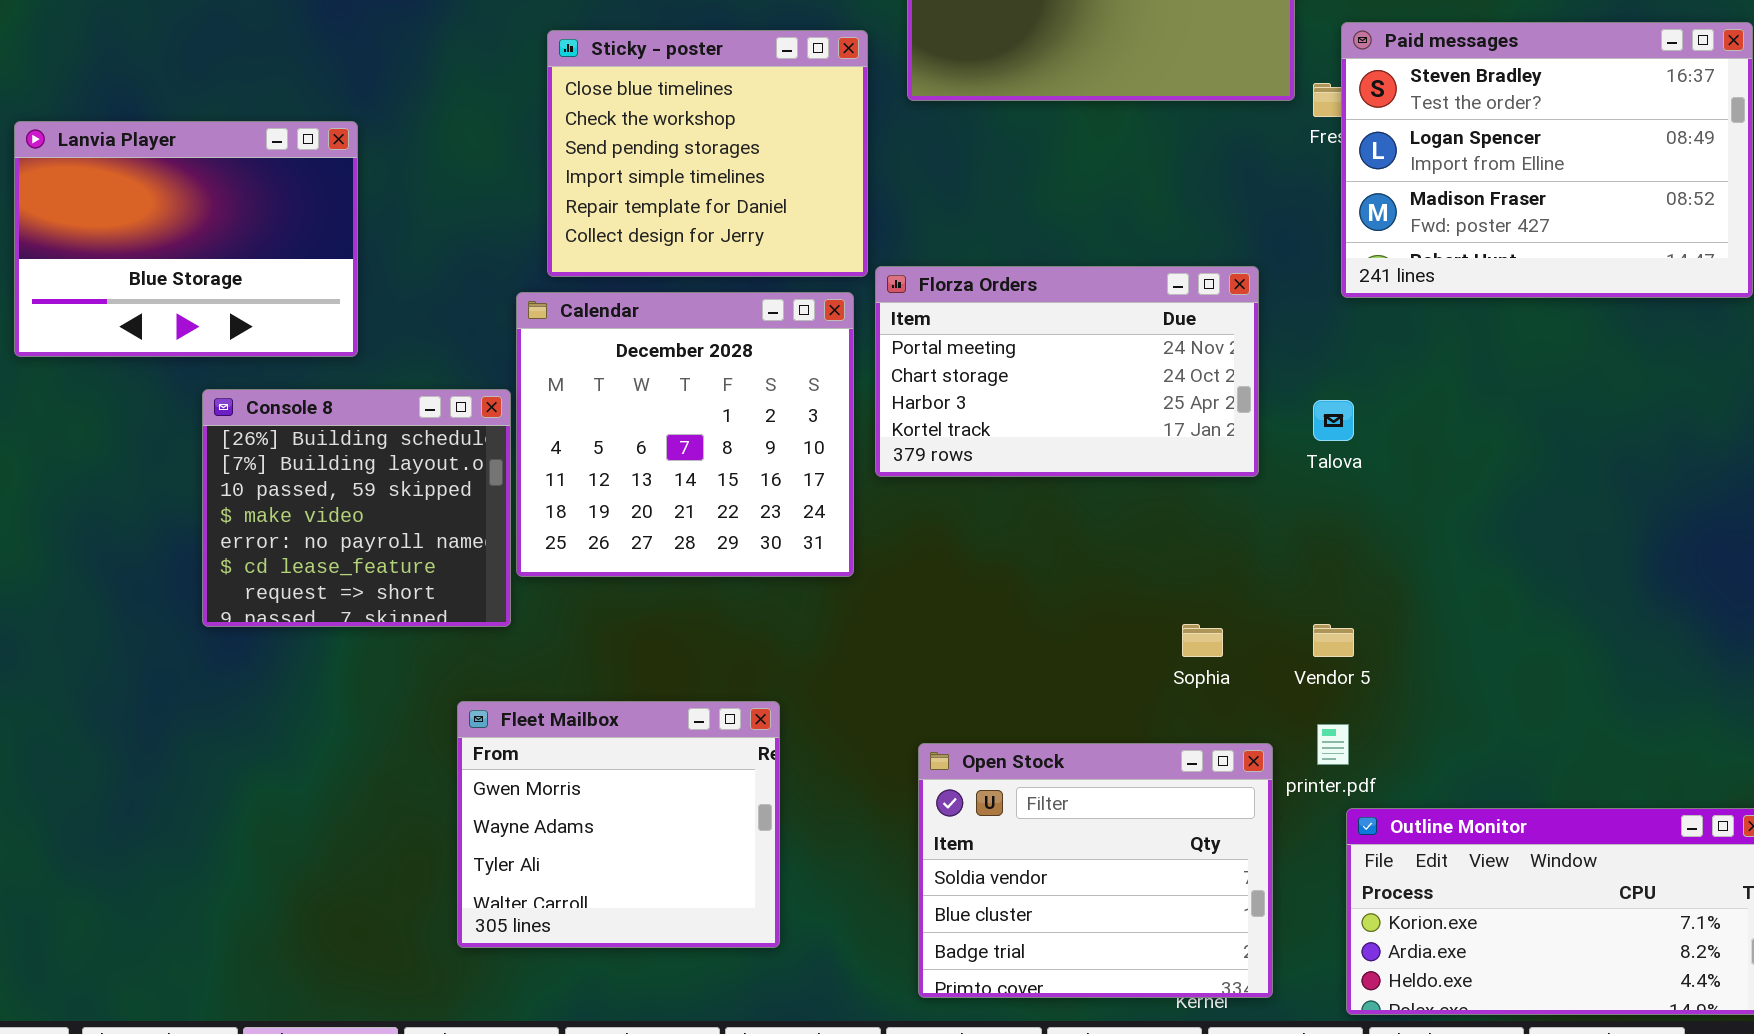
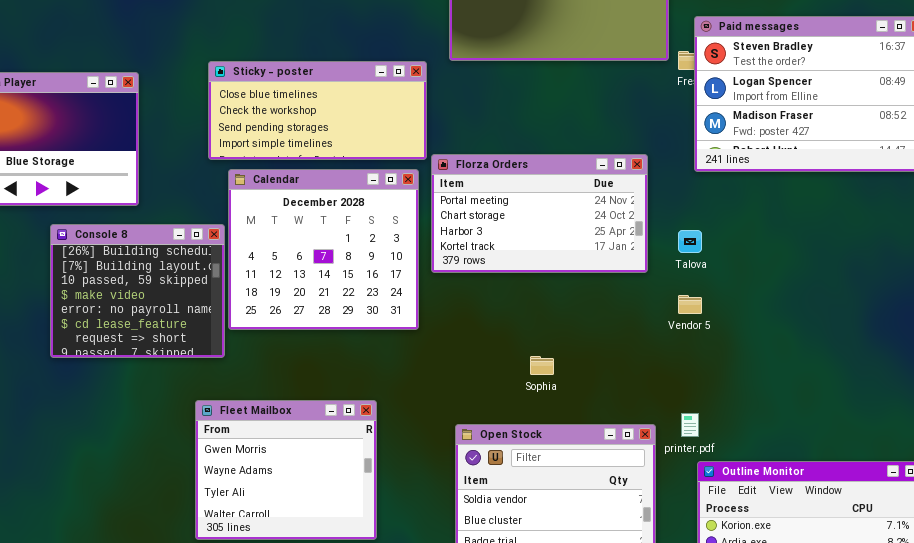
Sticky - poster: [547,30,868,277] -> [208,61,427,160], resized
Sophia: [1182,624,1223,657] -> [530,356,554,375], moved
Vendor 5: [1313,624,1354,657] -> [678,295,702,314], moved

